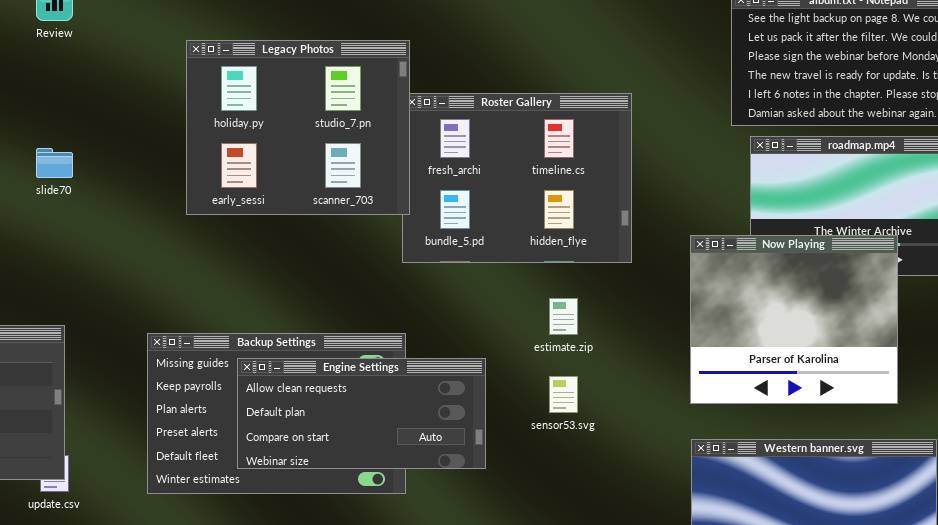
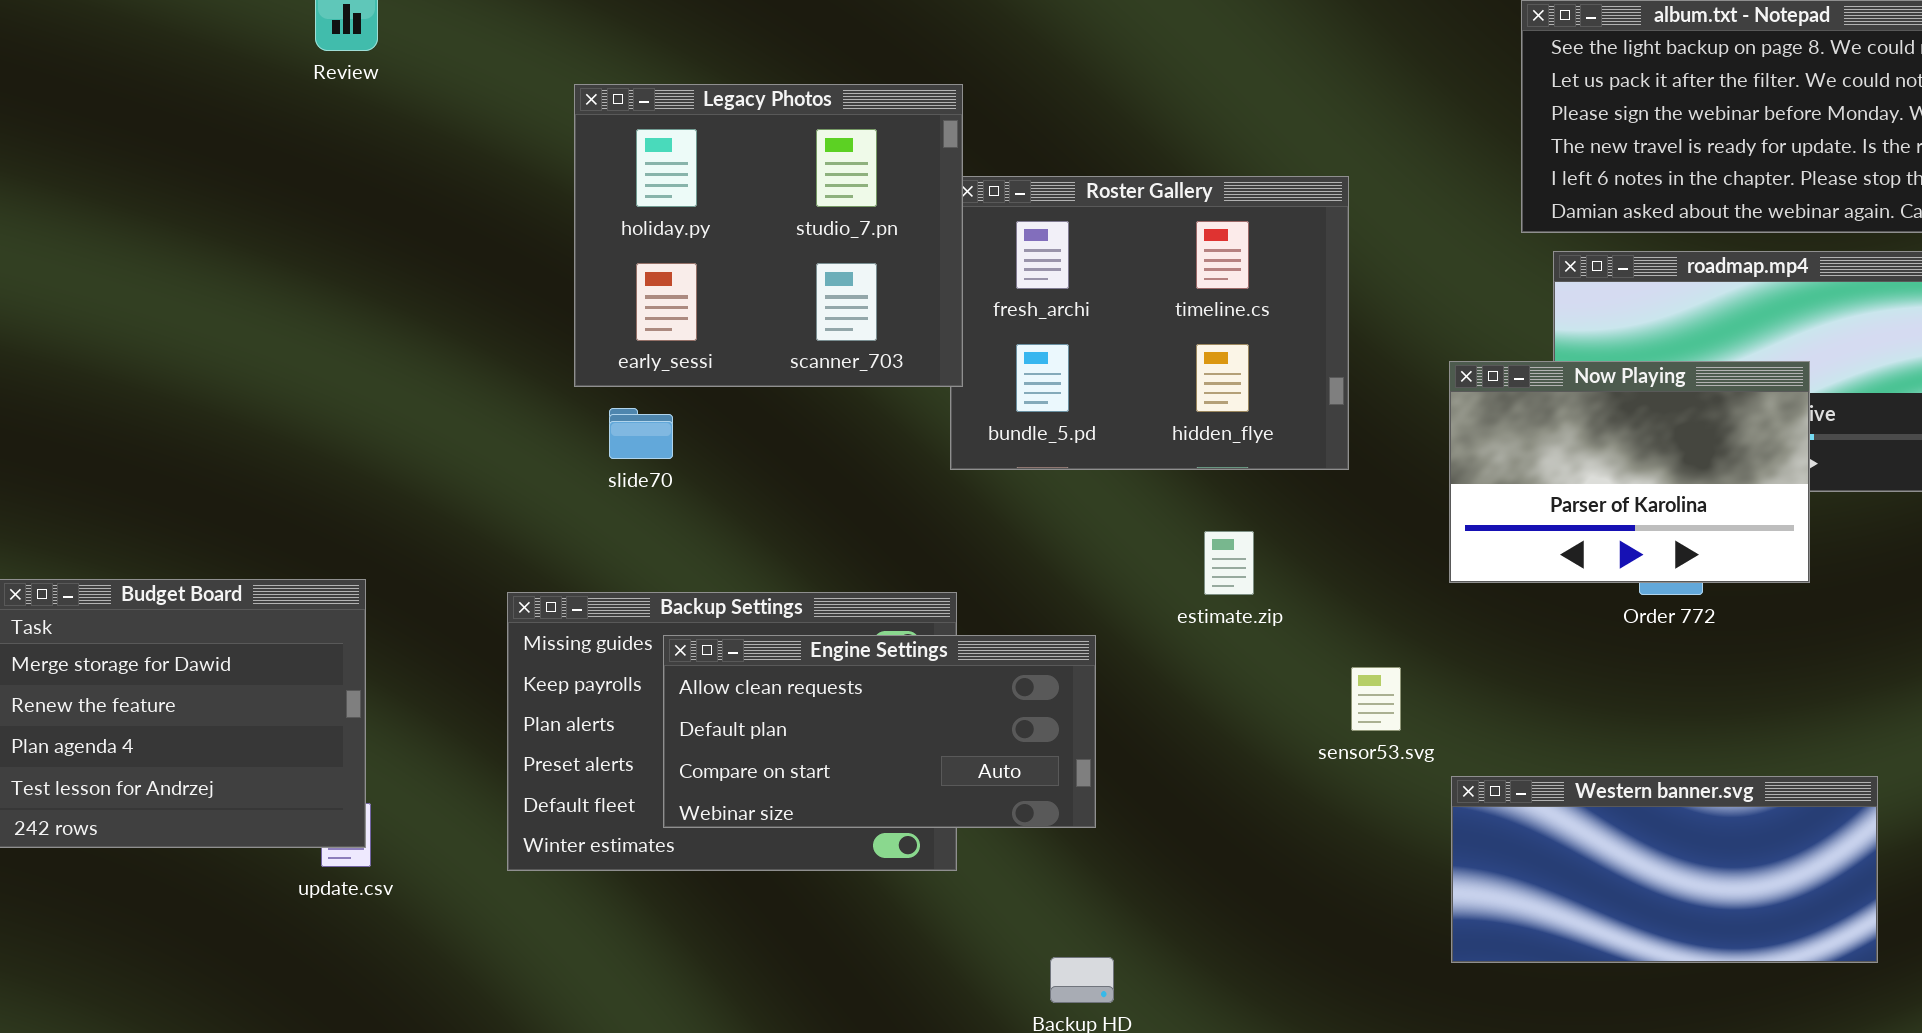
slide70: [36,148,73,178] -> [609,408,673,459], moved
Now Playing: [690,235,898,404] -> [1449,361,1810,583], moved, resized
sensor53.svg: [549,376,578,413] -> [1351,667,1401,731], moved

